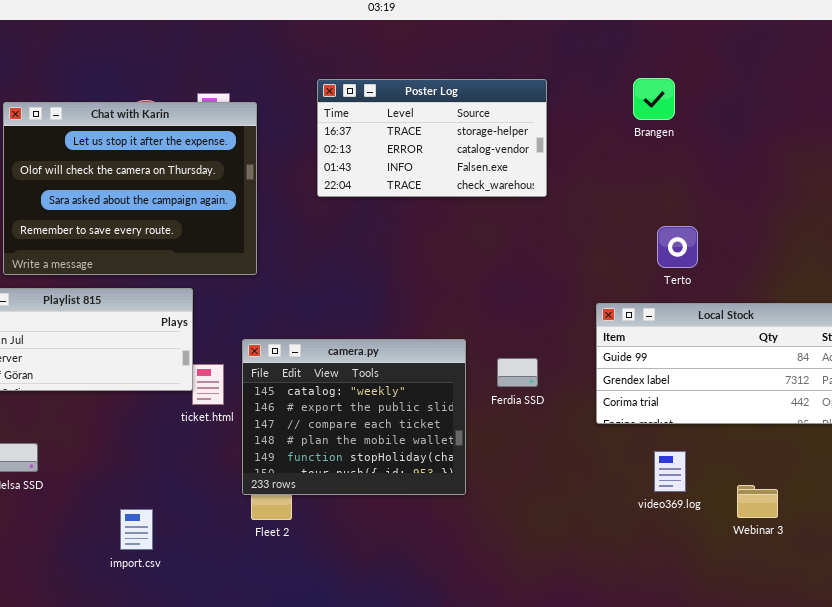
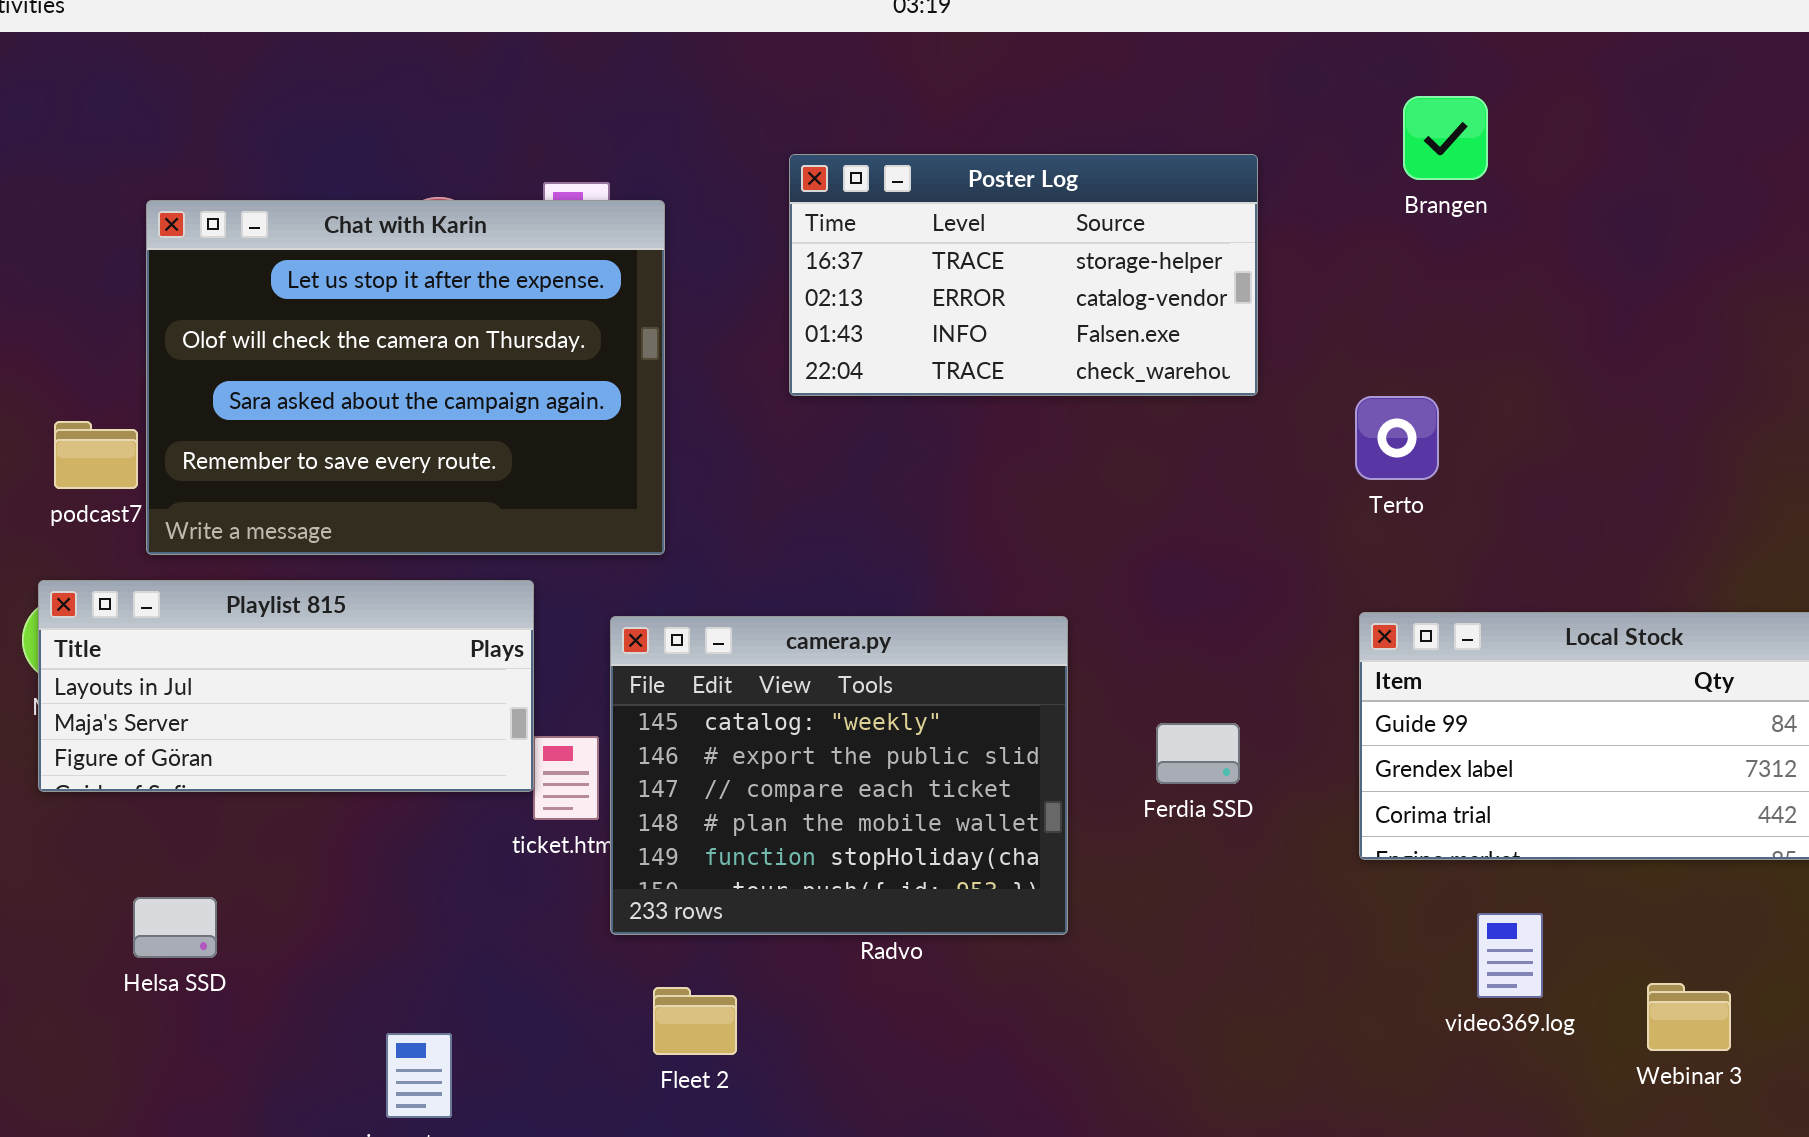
Brangen: [633,78,675,120] -> [1403,96,1488,180], moved
Terto: [657,226,698,268] -> [1355,396,1439,480], moved
camera.py: [242,339,466,495] -> [610,616,1068,935], moved

